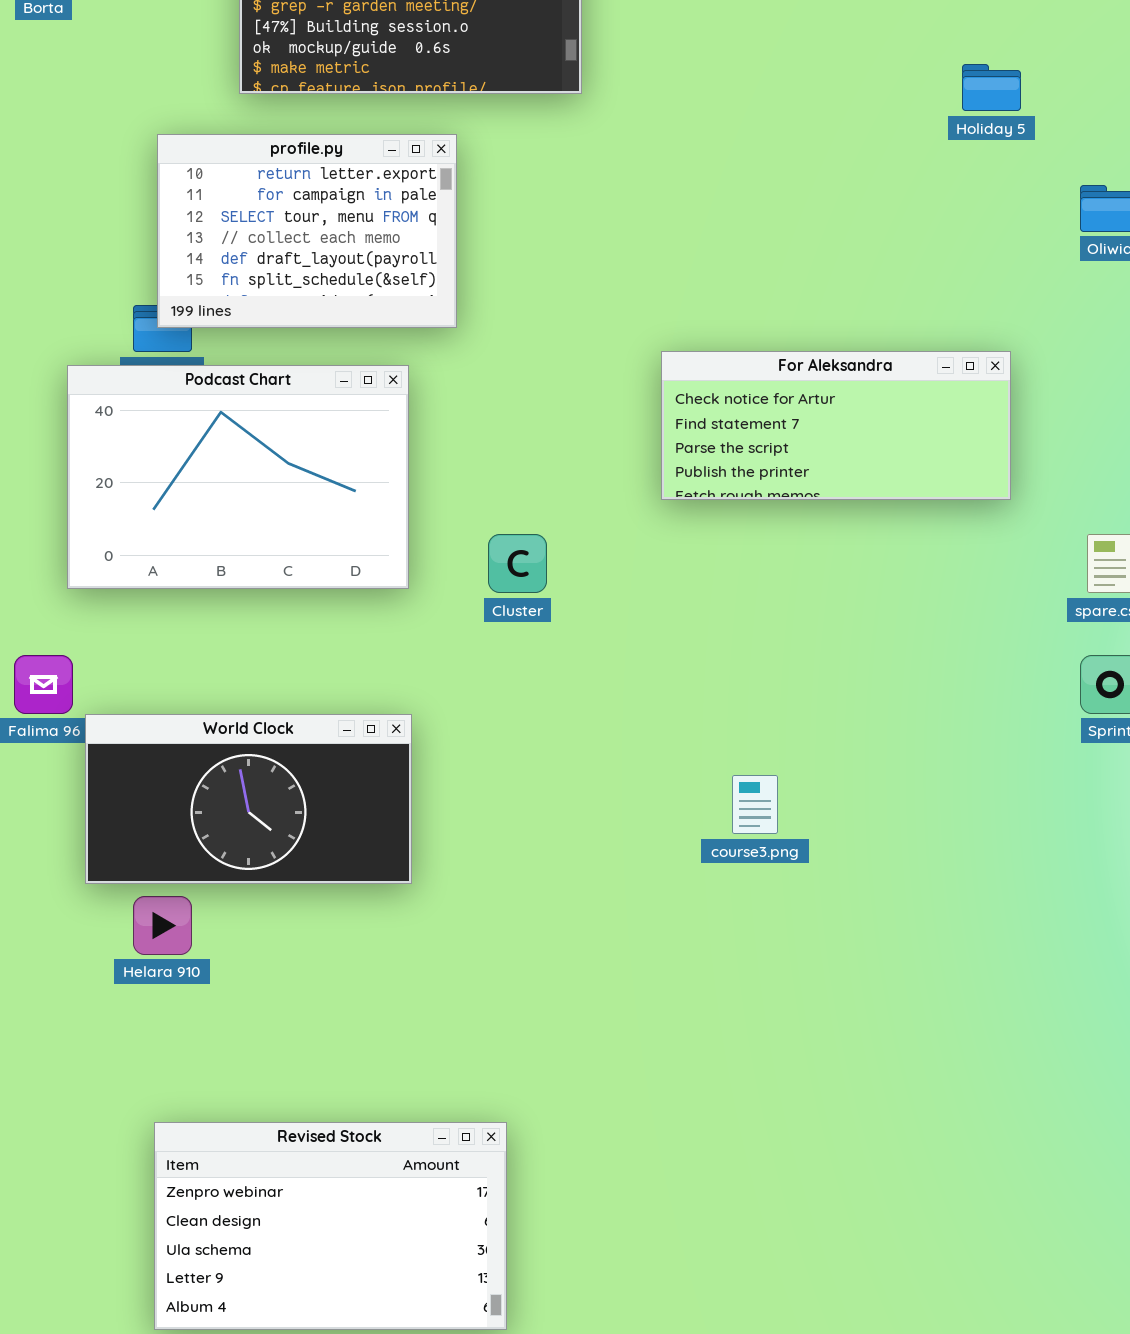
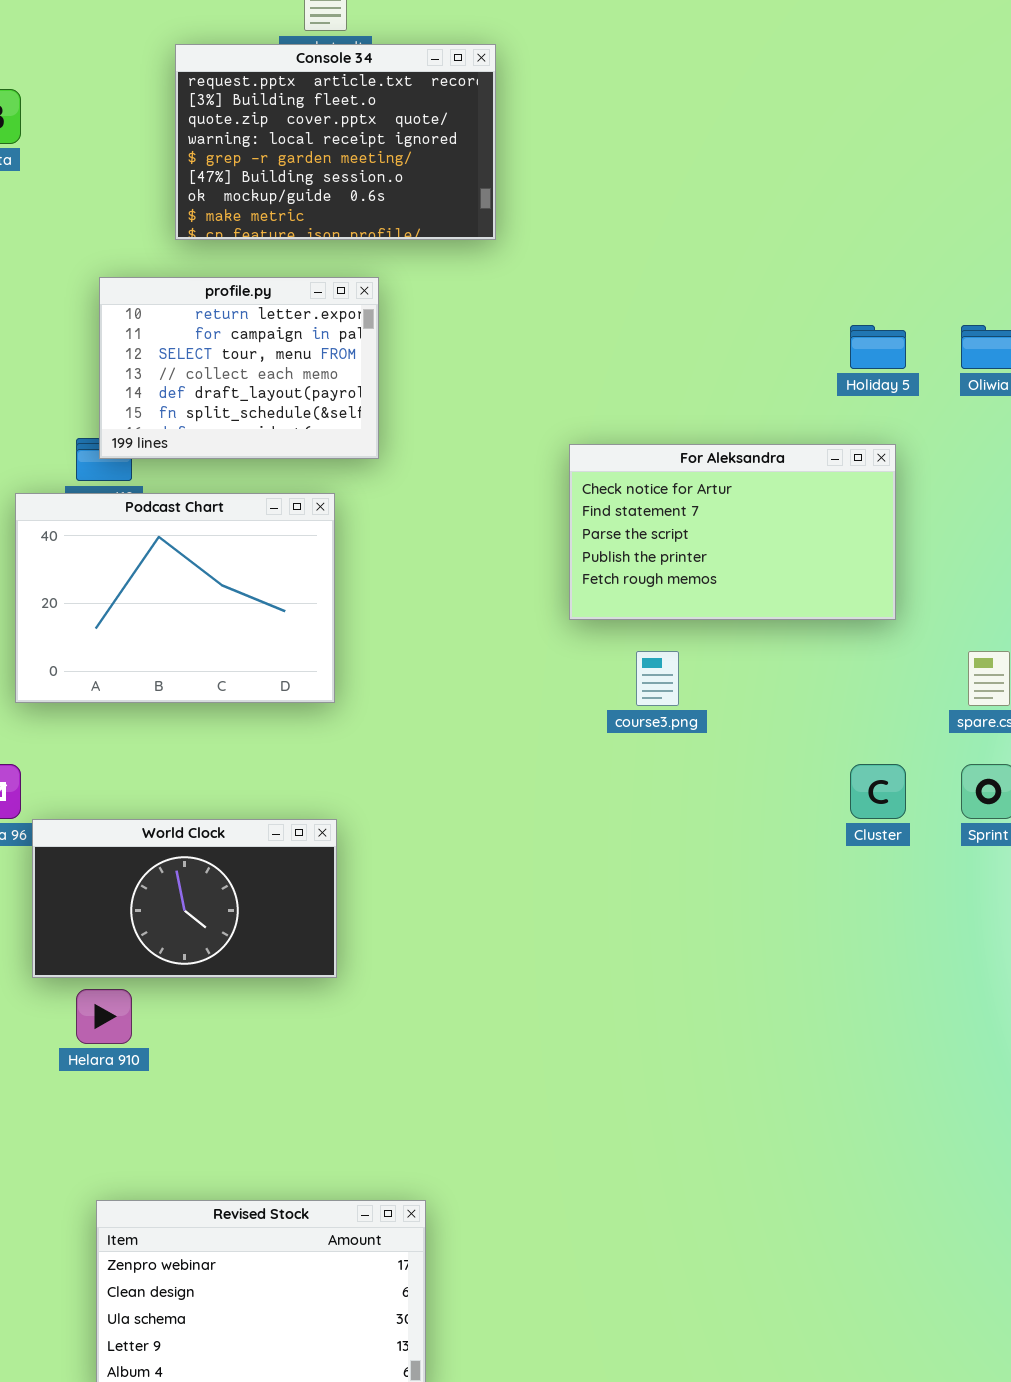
Holiday 5: [962,64,1021,111] -> [850,325,906,369], moved
For Aleksandra: [661,351,1011,500] -> [569,444,896,620], resized
Cluster: [488,534,547,593] -> [850,764,906,819], moved
course3.png: [732,775,778,834] -> [636,651,679,706], moved

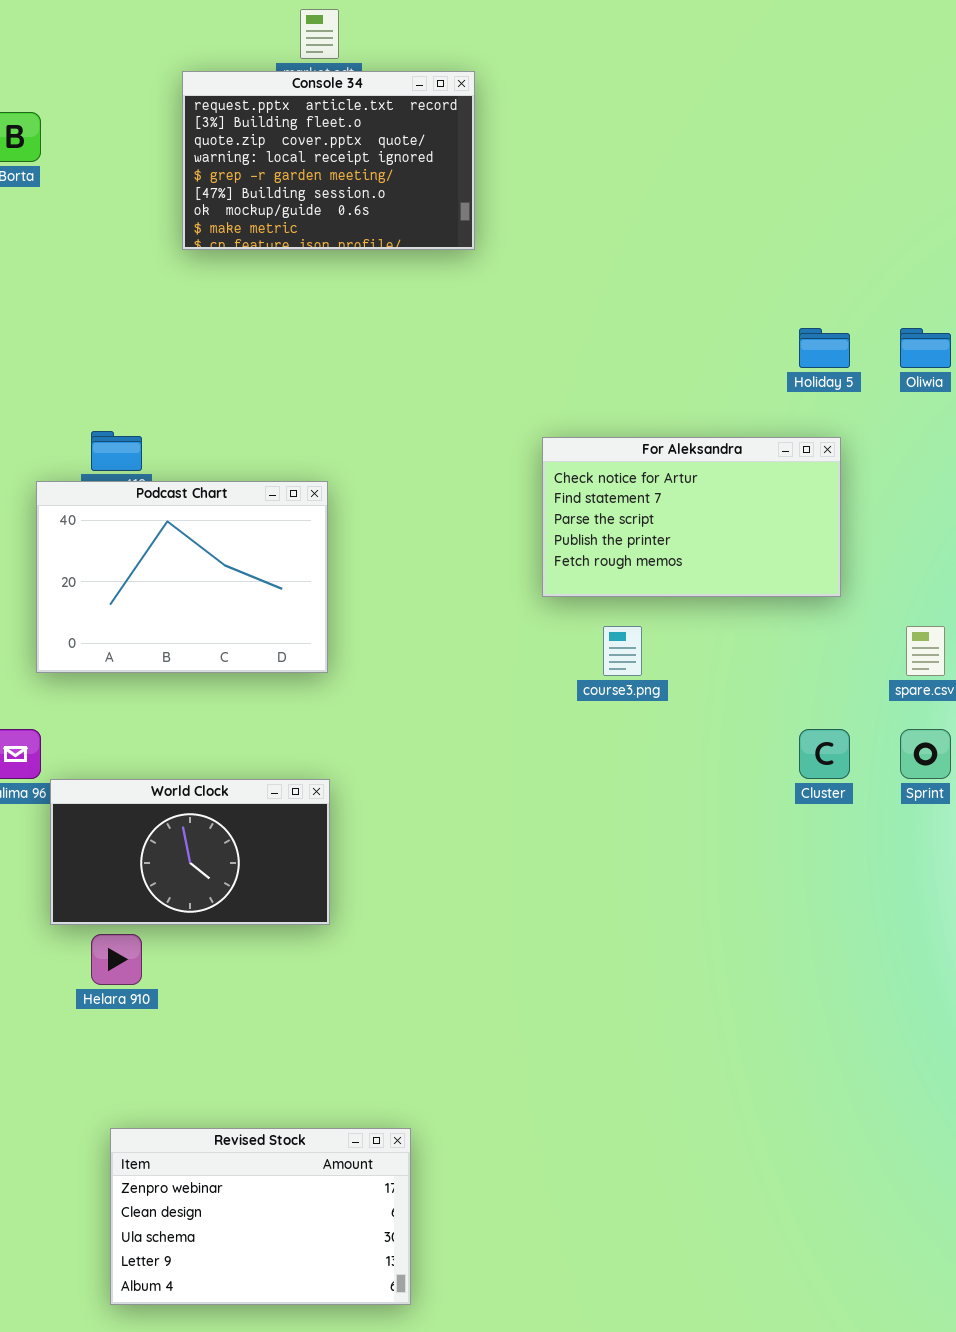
profile.py: [99,277,379,459] -> none, closed

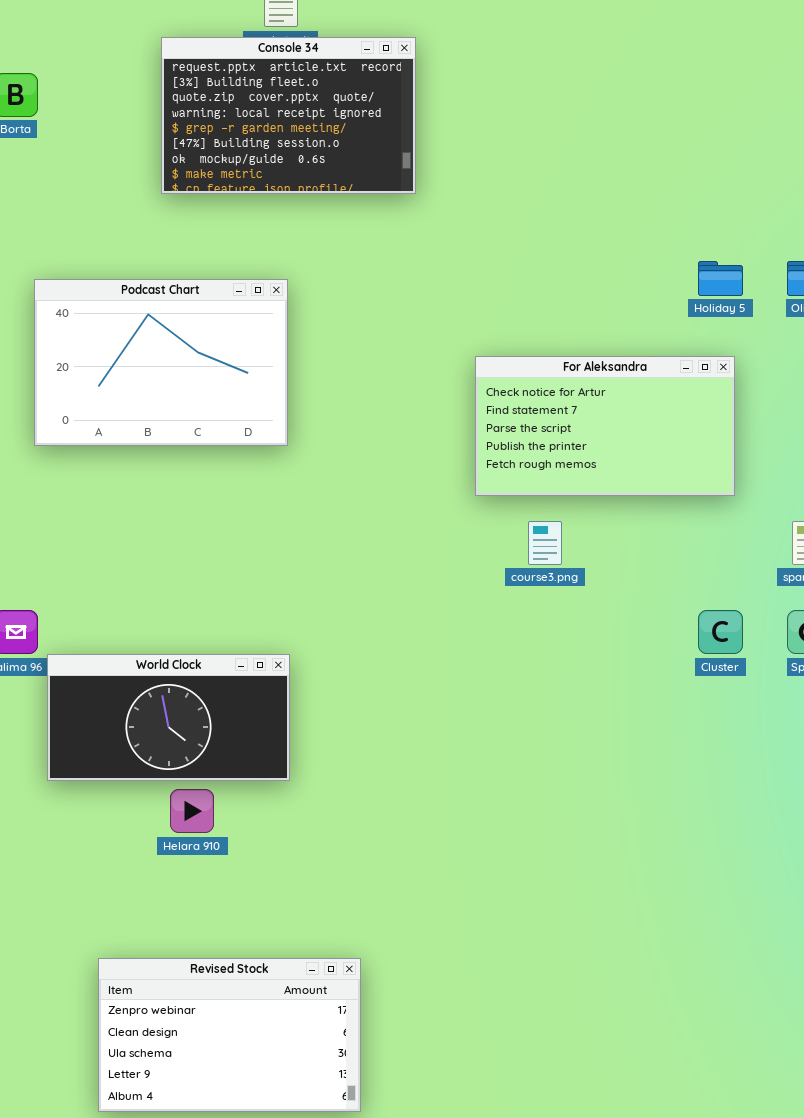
Podcast Chart: [36,481,328,673] -> [34,279,288,446], moved
Helara 910: [91,934,142,985] -> [170,789,214,833], moved

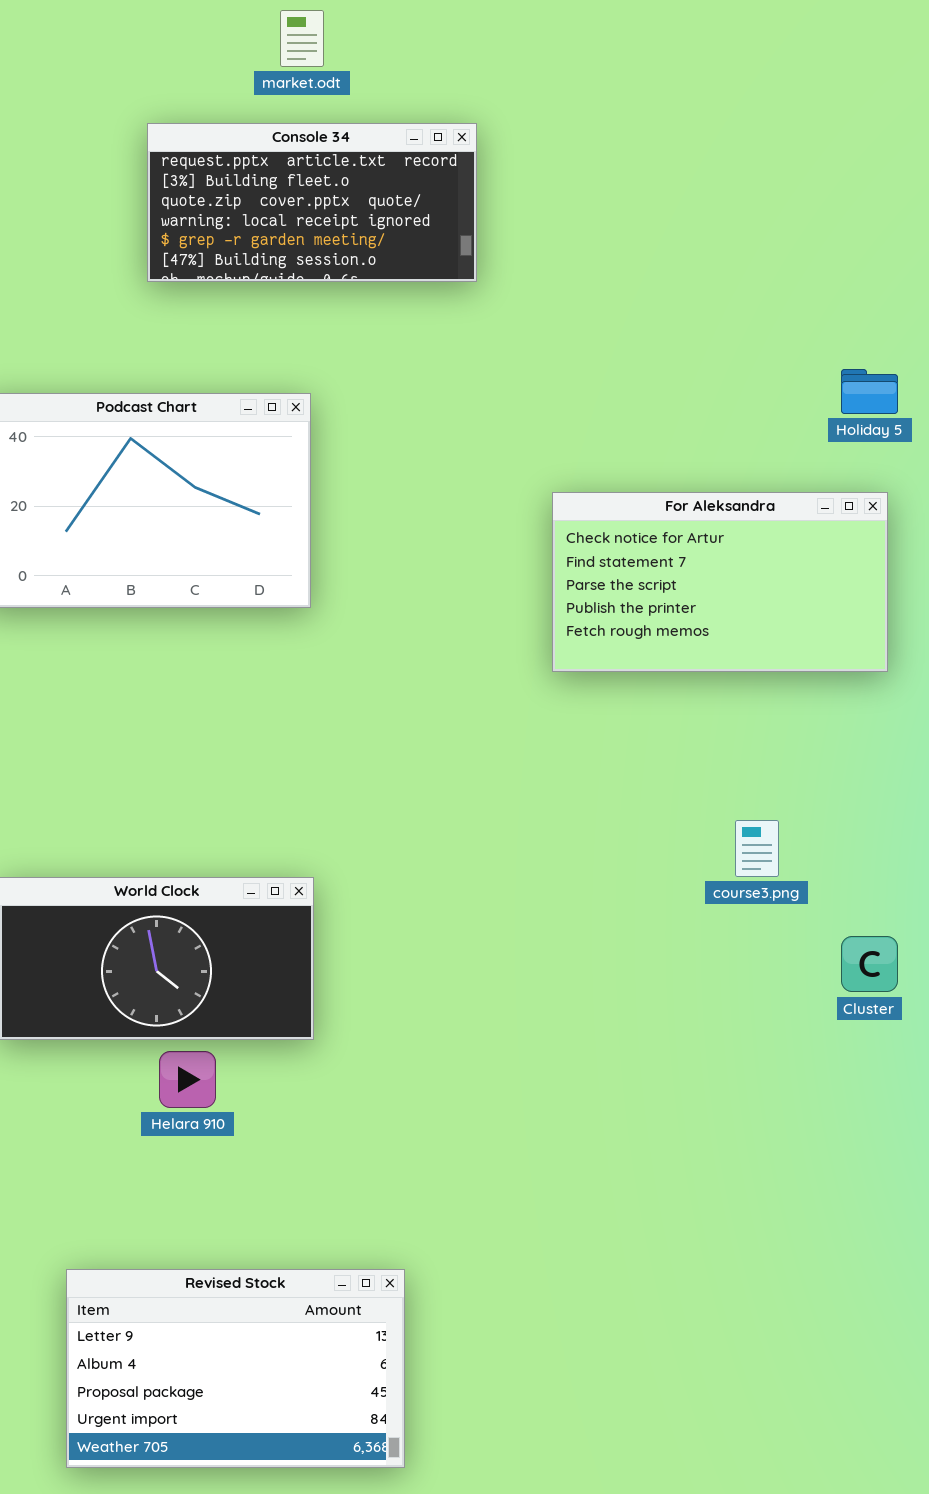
Console 34: [161,37,416,194] -> [147,123,477,282], resized
course3.png: [528,521,562,565] -> [735,820,779,877], moved
Cluster: [698,610,743,654] -> [841,936,898,992], moved
Revised Stock: [98,958,361,1112] -> [66,1269,405,1468], scrolled down 3 rows

